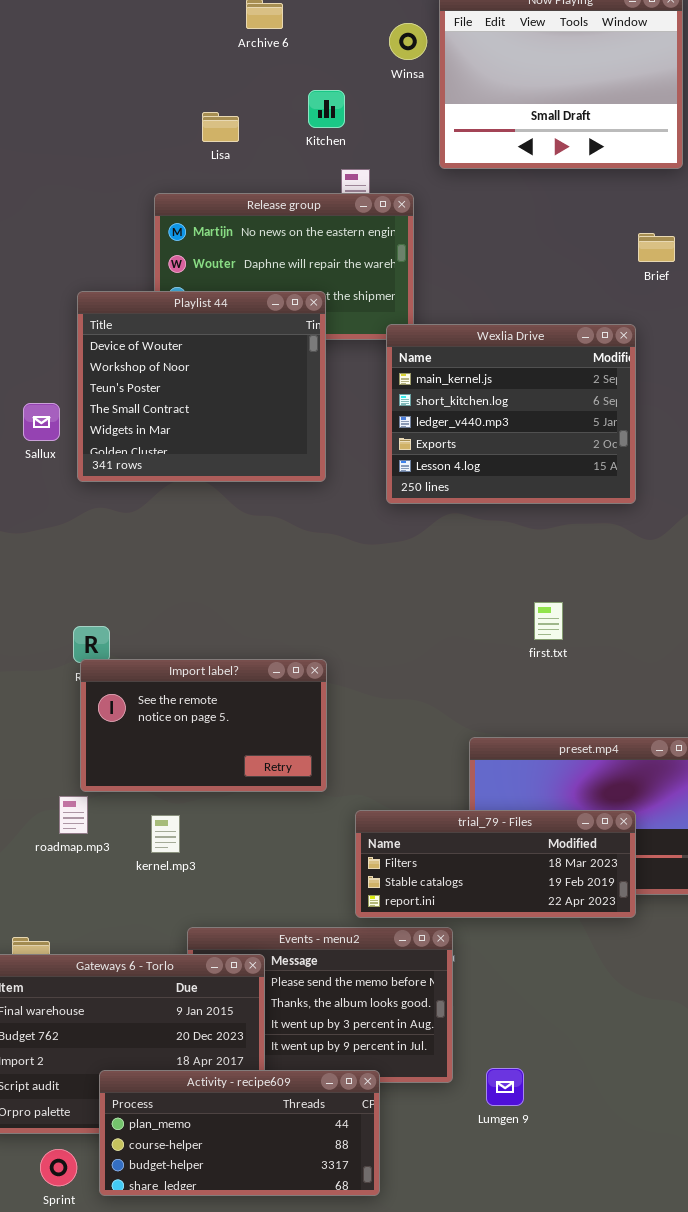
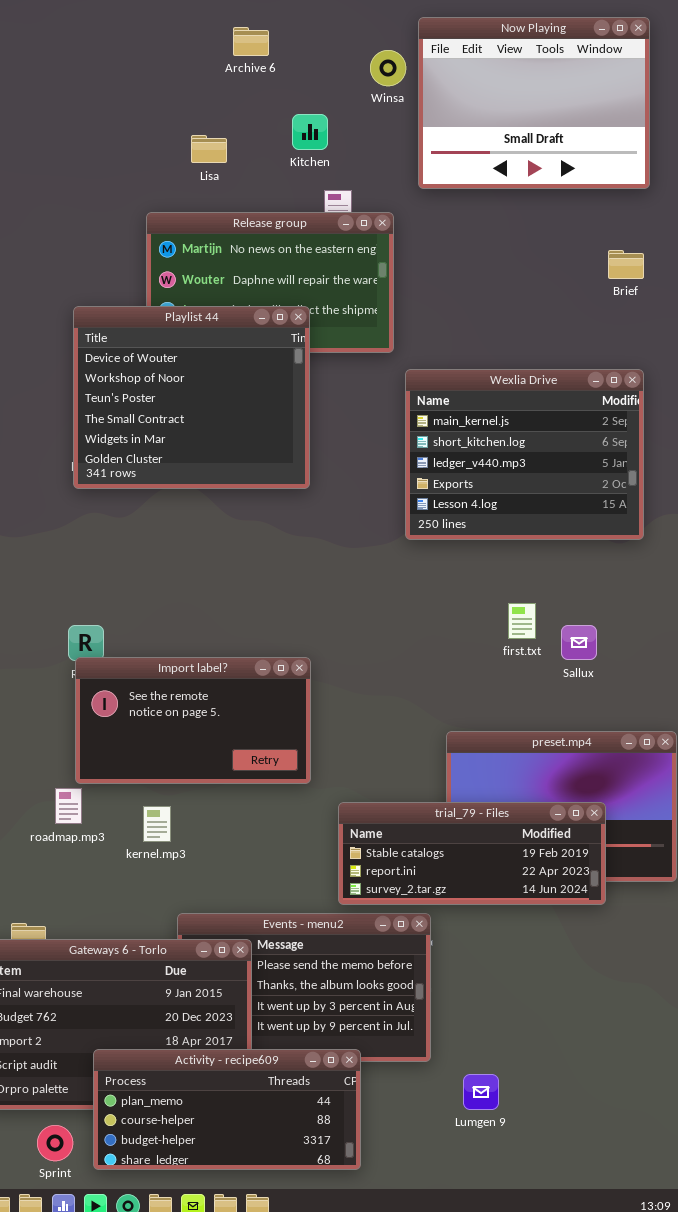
Wexlia Drive: [386,324,636,504] -> [405,369,644,540], moved
Sallux: [23,403,60,441] -> [561,625,597,660], moved
trial_79 - Files: [355,810,636,918] -> [338,802,606,905], scrolled down 1 row
Lumgen 9: [486,1068,524,1106] -> [463,1074,499,1110], moved

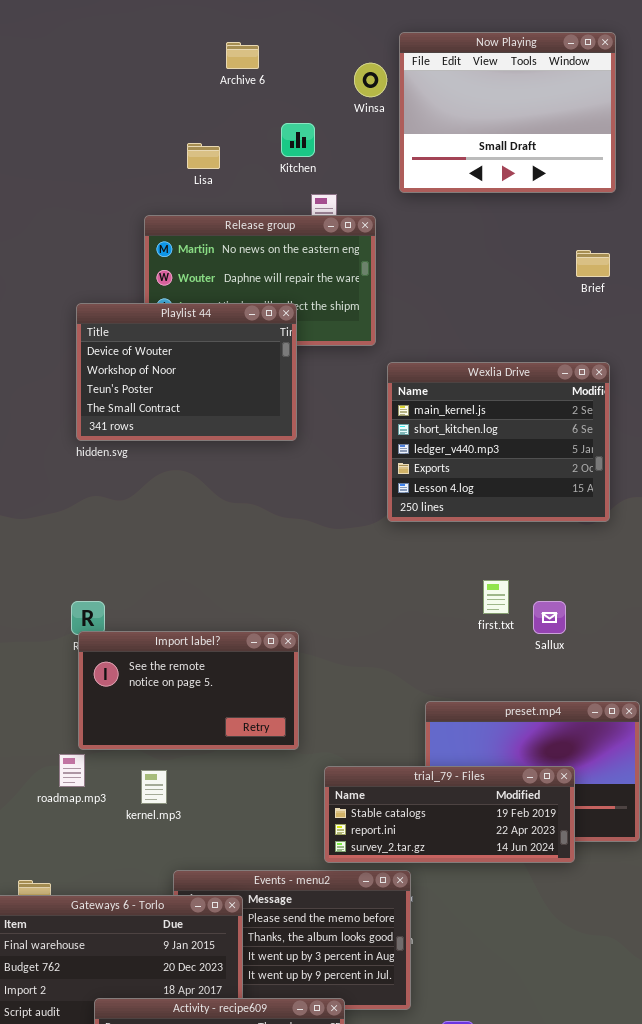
Playlist 44: [73,306,310,489] -> [76,303,297,441], resized

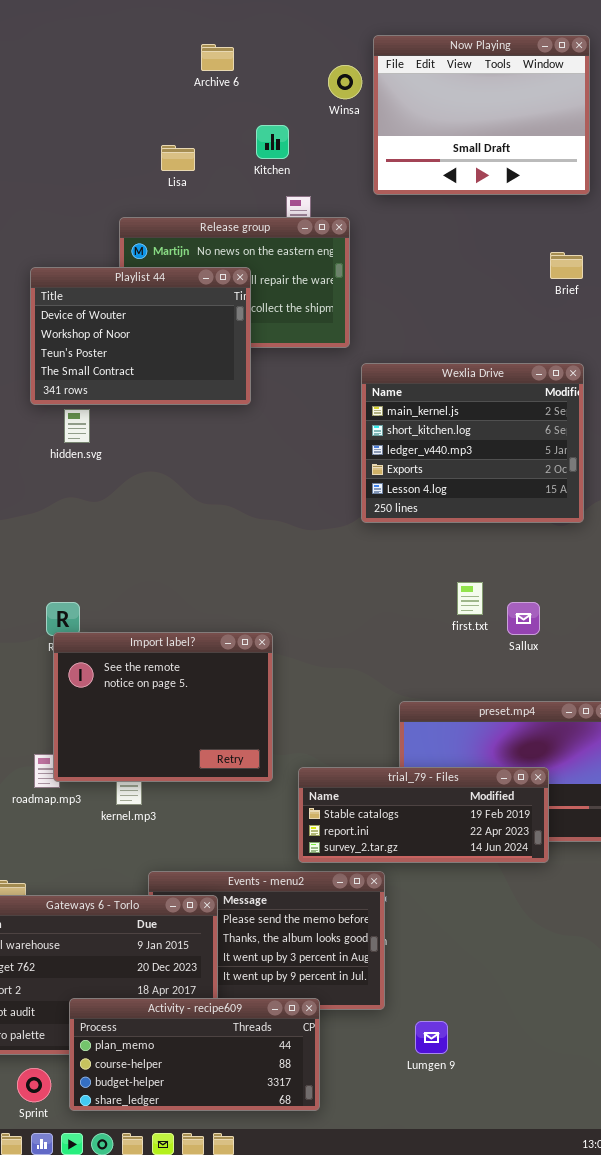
Playlist 44: [76,303,297,441] -> [30,267,251,405], moved
Import label?: [78,631,299,750] -> [53,632,273,782], resized

